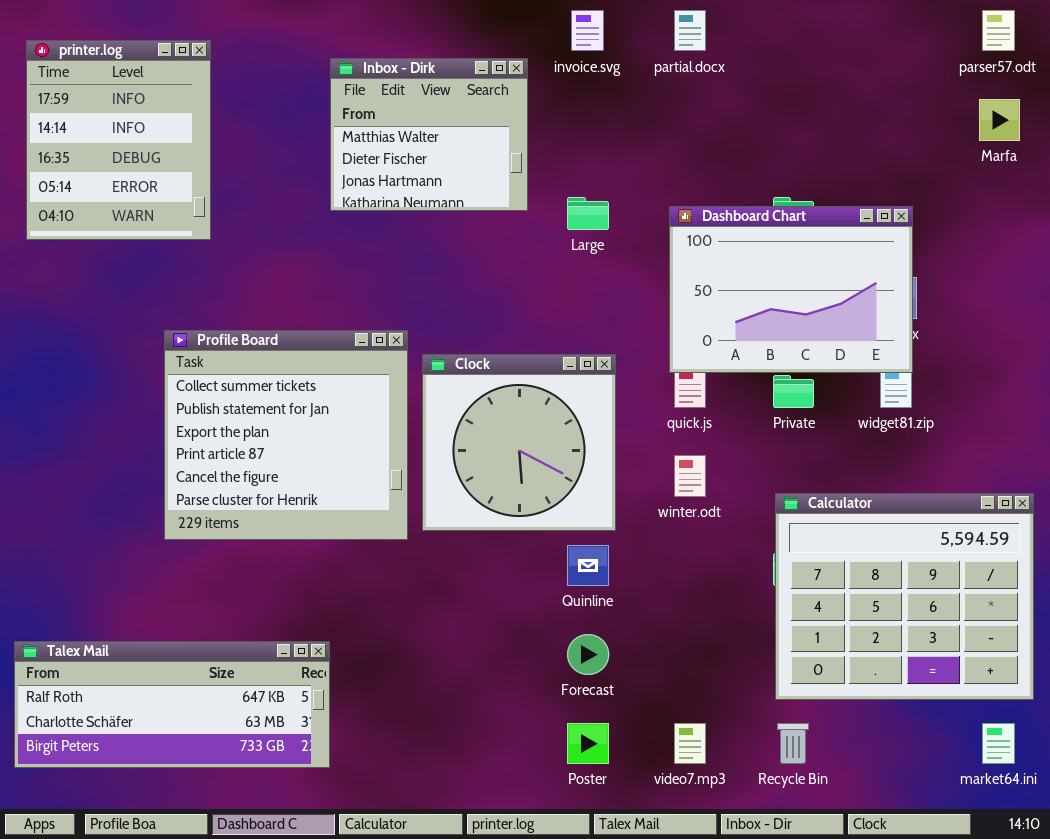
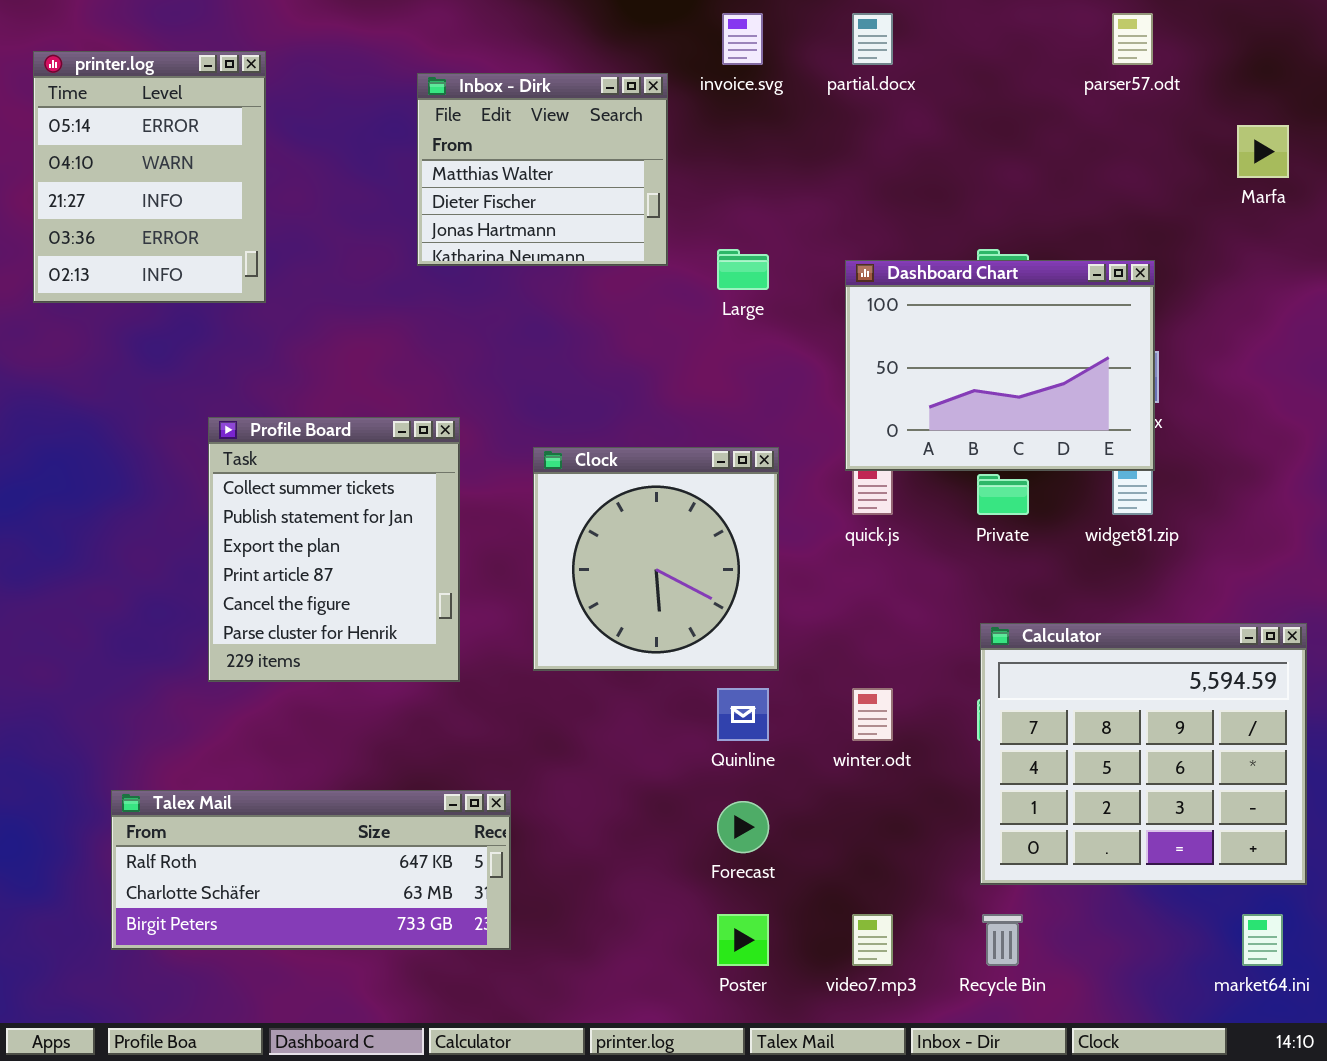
parser57.odt: [982,10,1015,51] -> [1112,13,1153,65], moved
printer.log: [26,40,211,240] -> [33,51,266,303], scrolled down 3 rows
Profile Board: [164,330,408,540] -> [208,417,460,682], resized
winter.odt: [674,455,706,497] -> [852,688,893,741], moved
Talex Mail: [14,641,330,768] -> [111,790,511,950], moved

